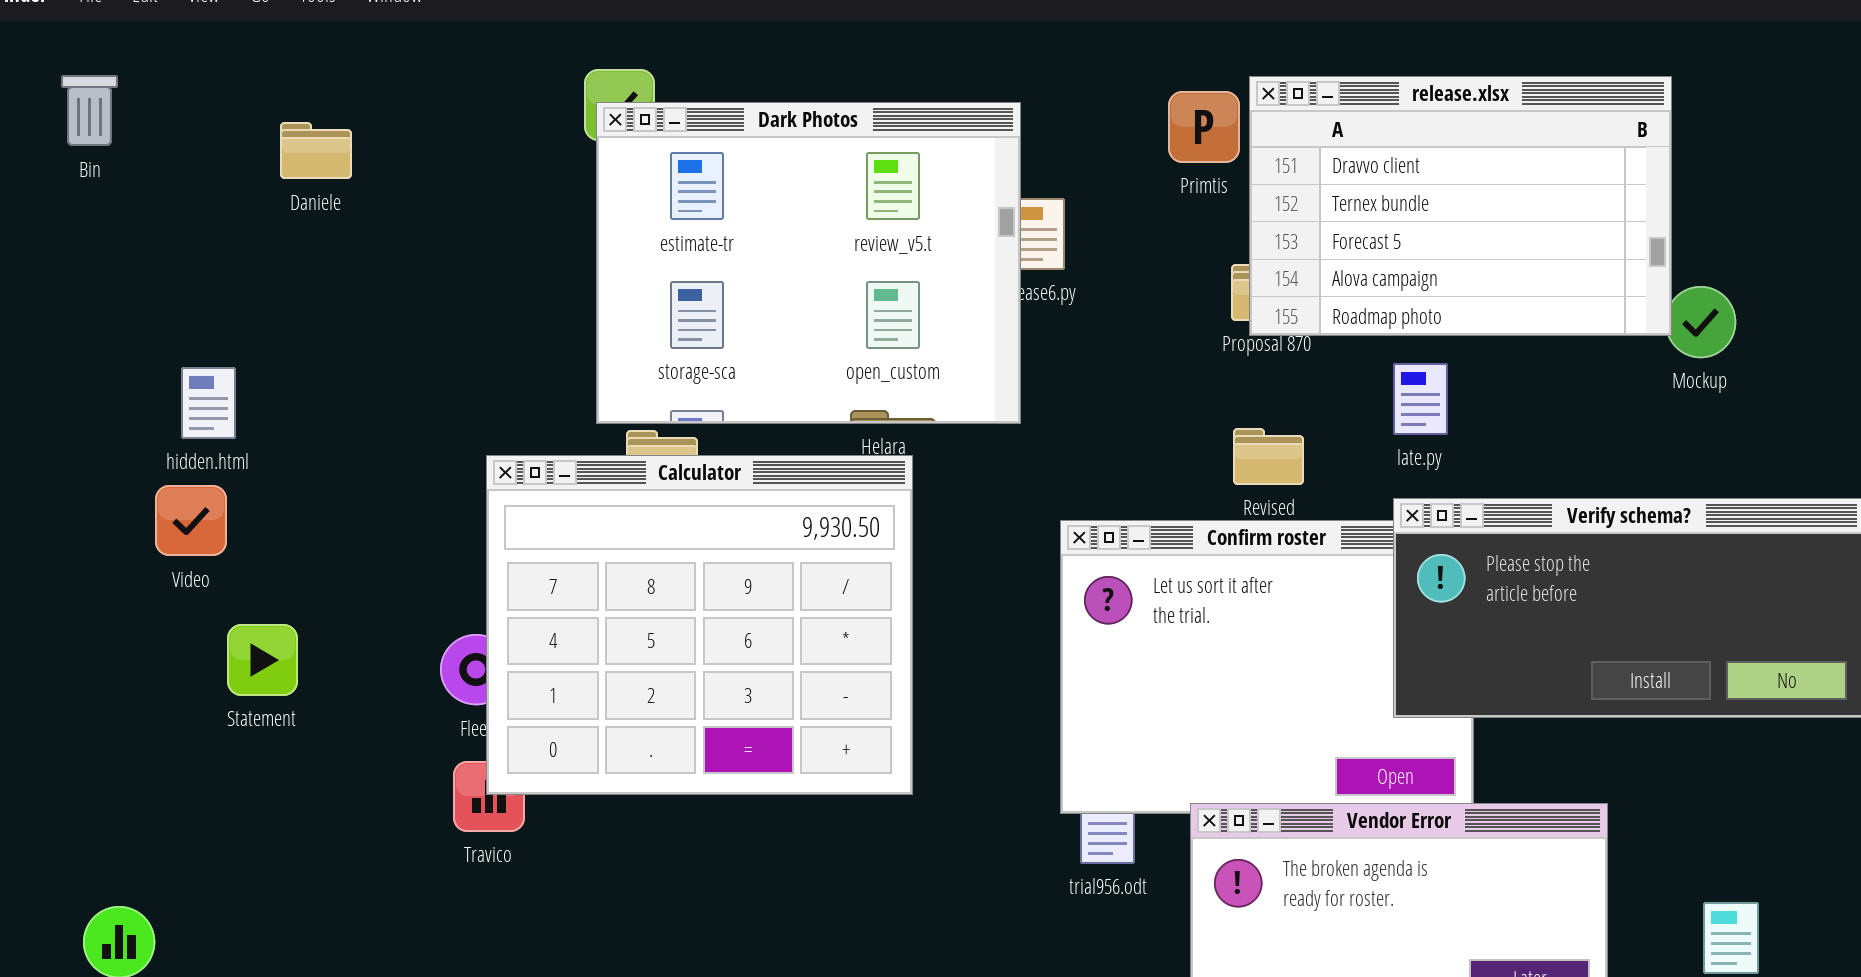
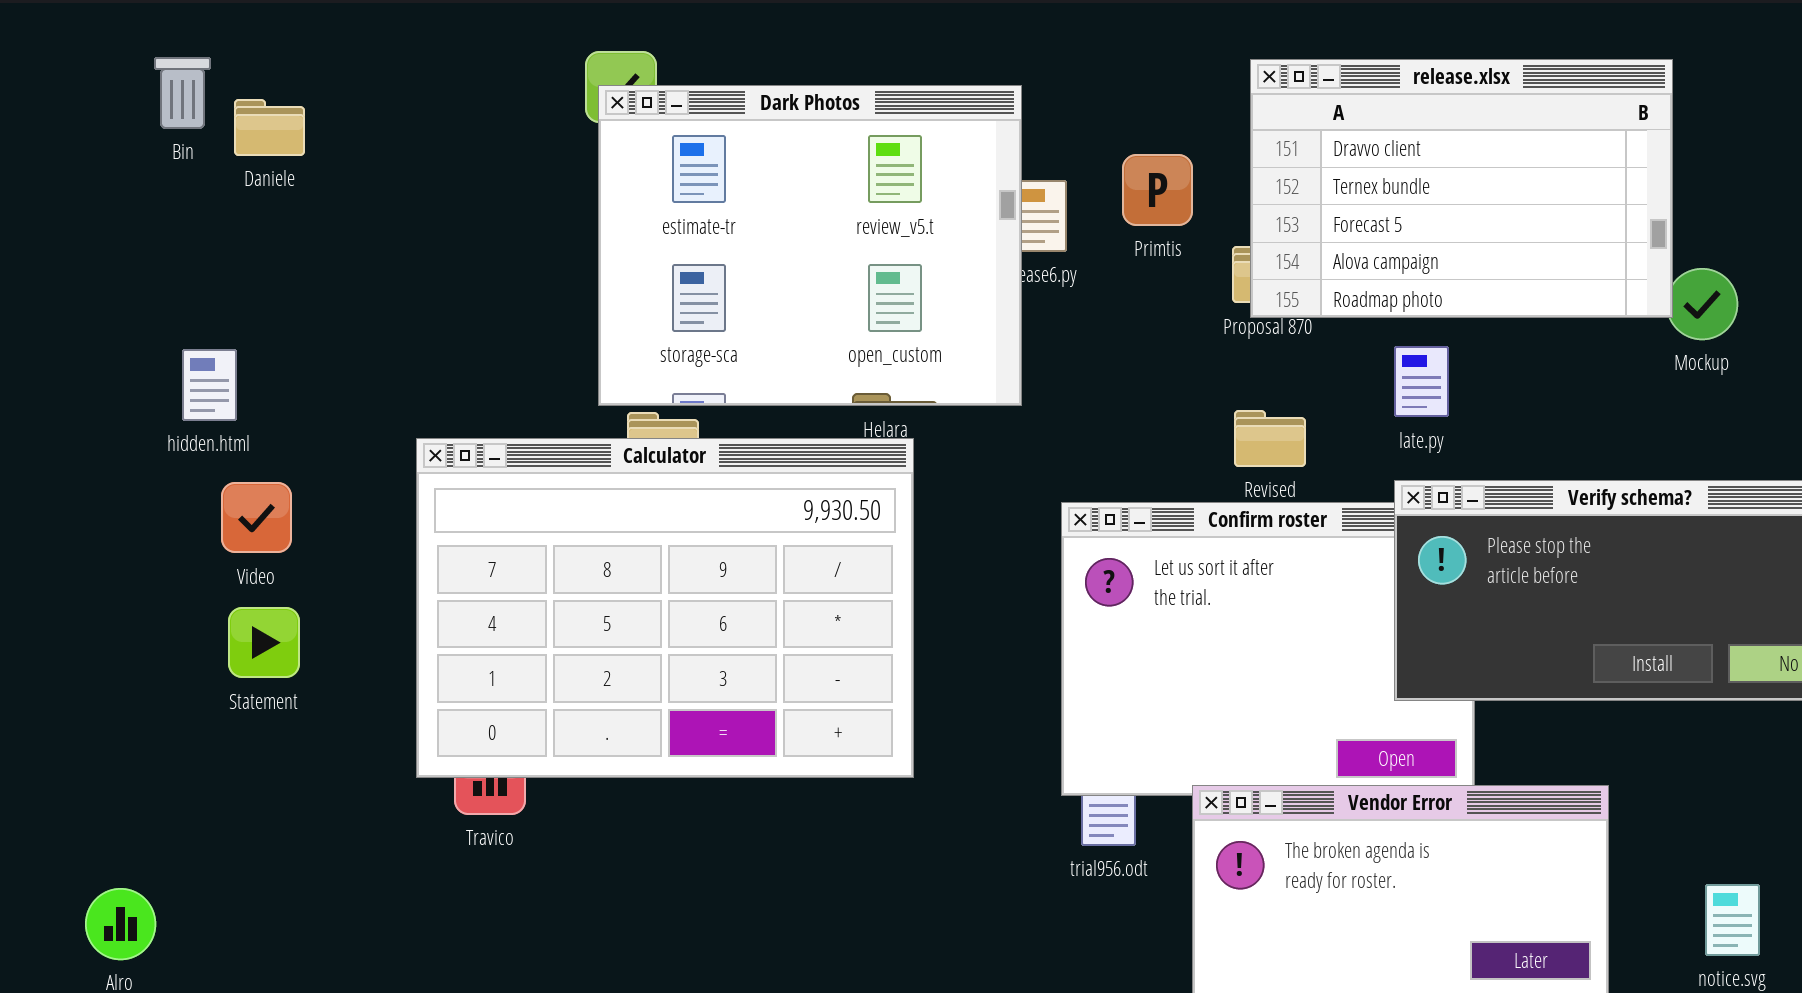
Bin: [61,75,118,146] -> [154,57,211,129], moved
Primtis: [1168,91,1240,163] -> [1122,154,1193,226], moved
Daniele: [280,122,352,179] -> [234,99,305,156], moved
Calculator: [486,455,913,795] -> [416,438,914,778], resized
Video: [155,485,227,556] -> [221,482,292,553], moved

